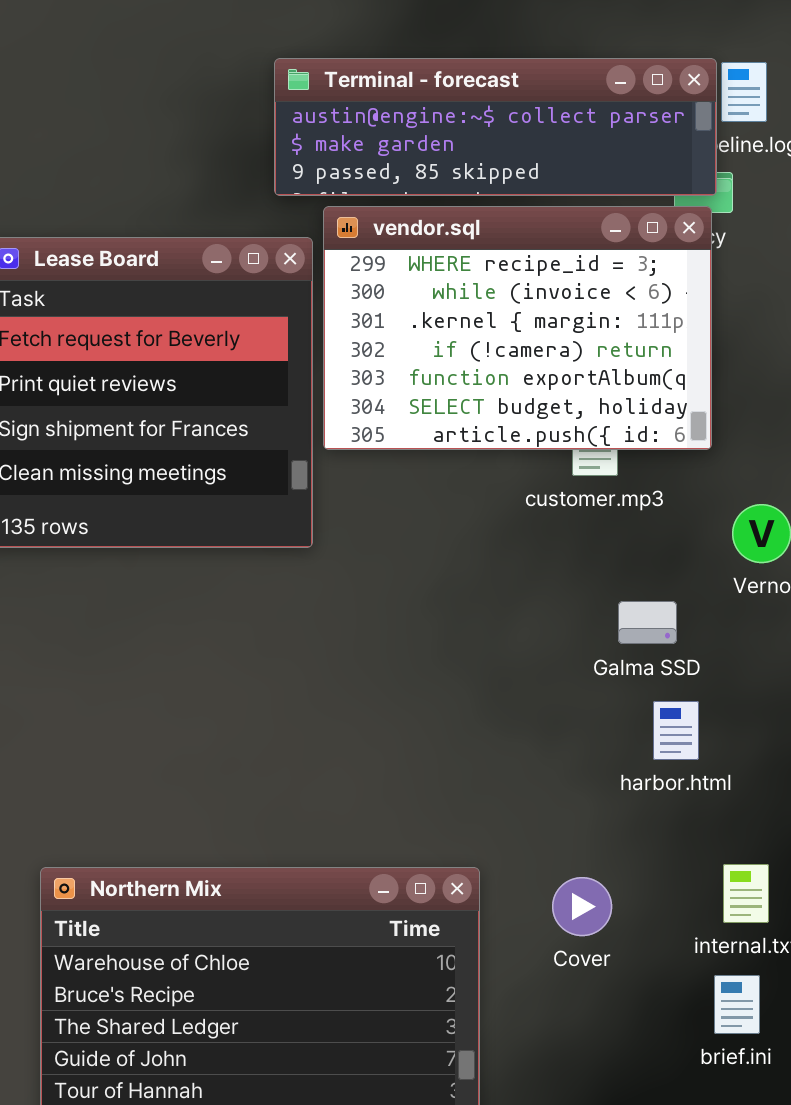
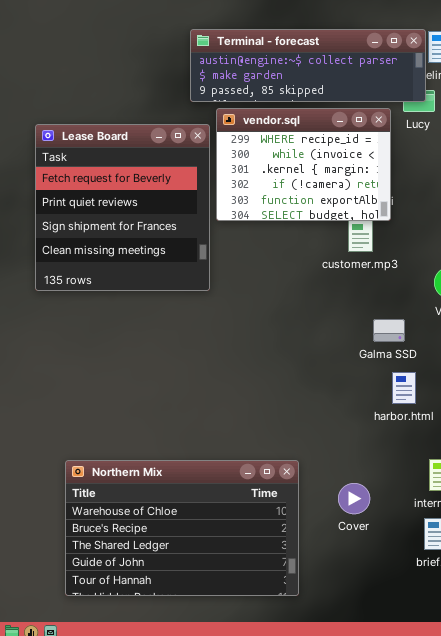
vendor.sql: [323,206,712,450] -> [216,108,391,221], resized
Cover: [552,877,612,936] -> [338,483,370,514], moved

